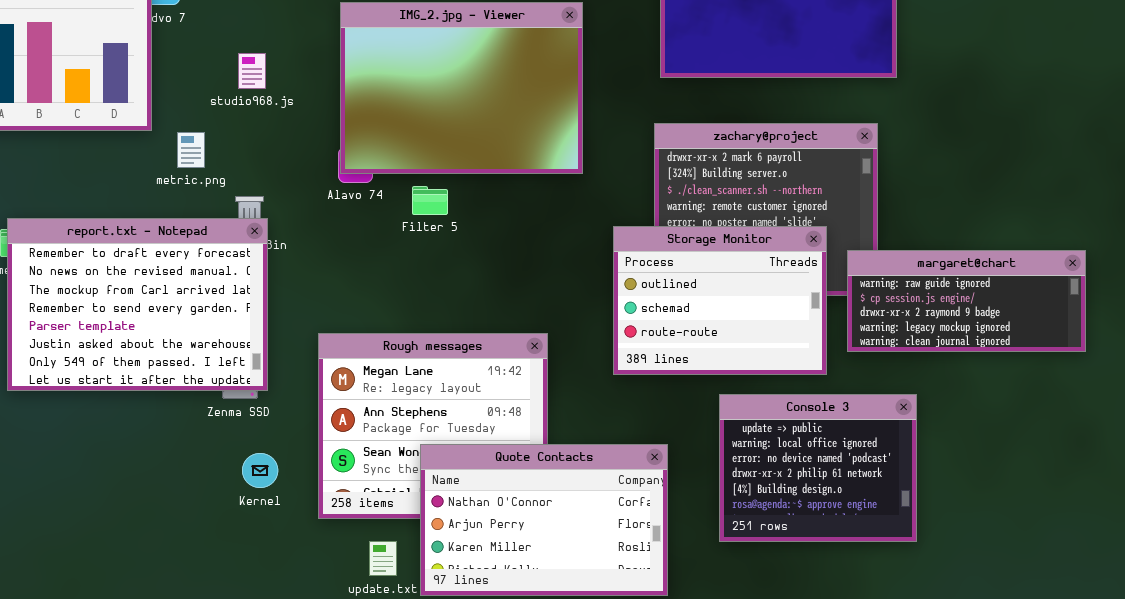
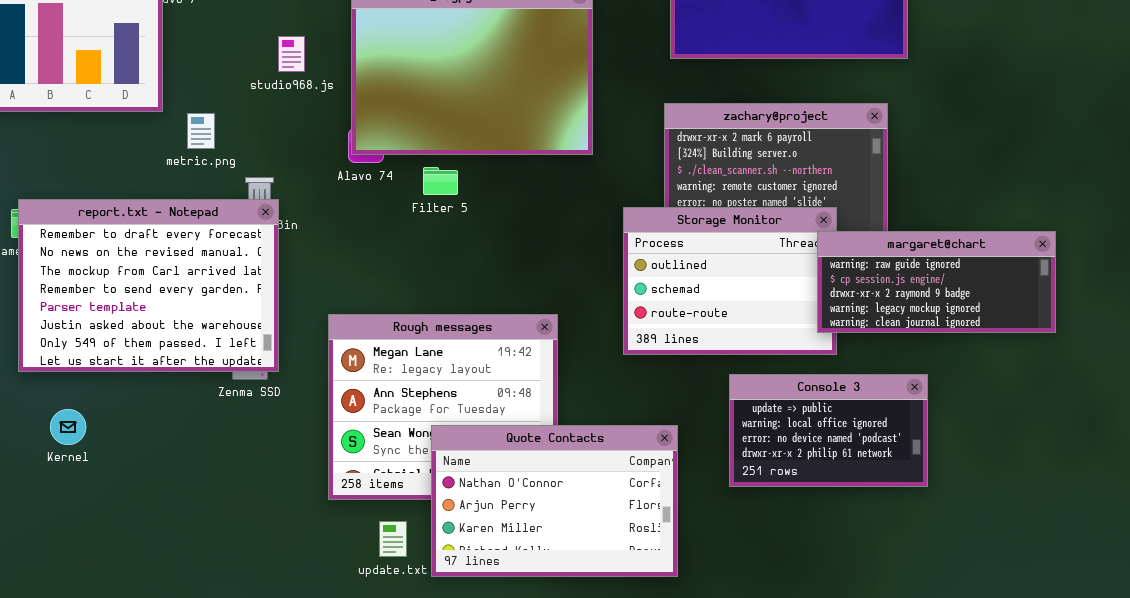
studio968.js: [238,53,266,89] -> [278,36,305,72], moved
margaret@chart: [847,250,1086,352] -> [817,231,1056,333], moved
Console 3: [719,394,917,542] -> [729,374,928,487], resized
Kernel: [242,453,278,488] -> [50,409,86,445], moved

